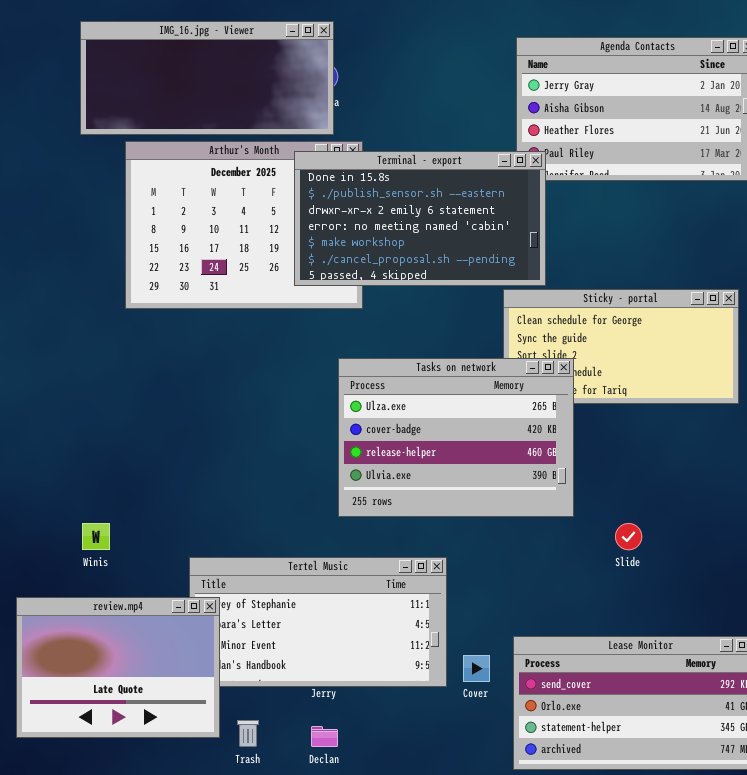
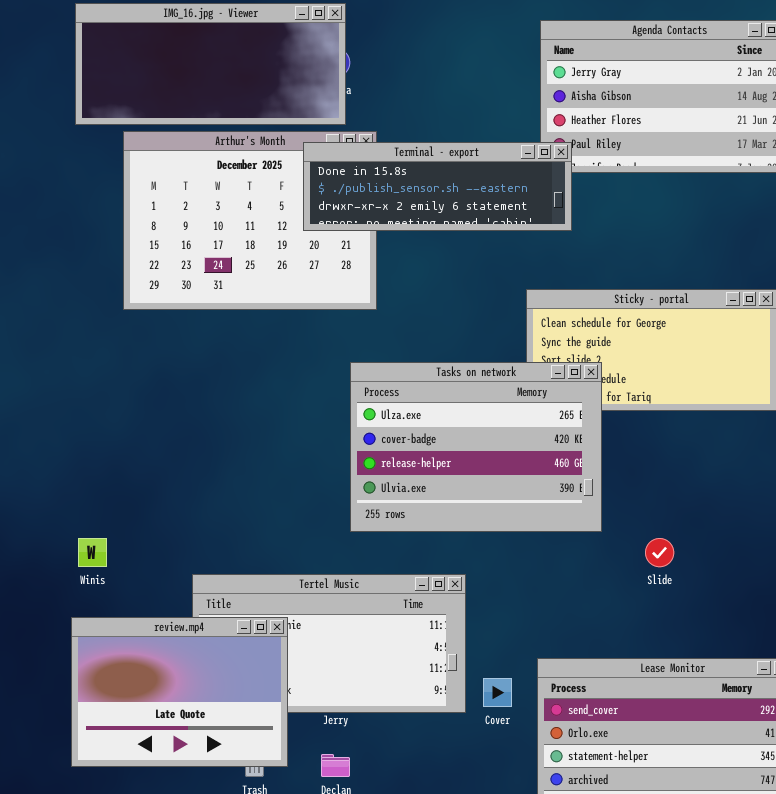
Terminal - export: [294,151,546,286] -> [303,142,572,231], resized
review.mp4: [16,597,220,738] -> [71,617,288,767], moved

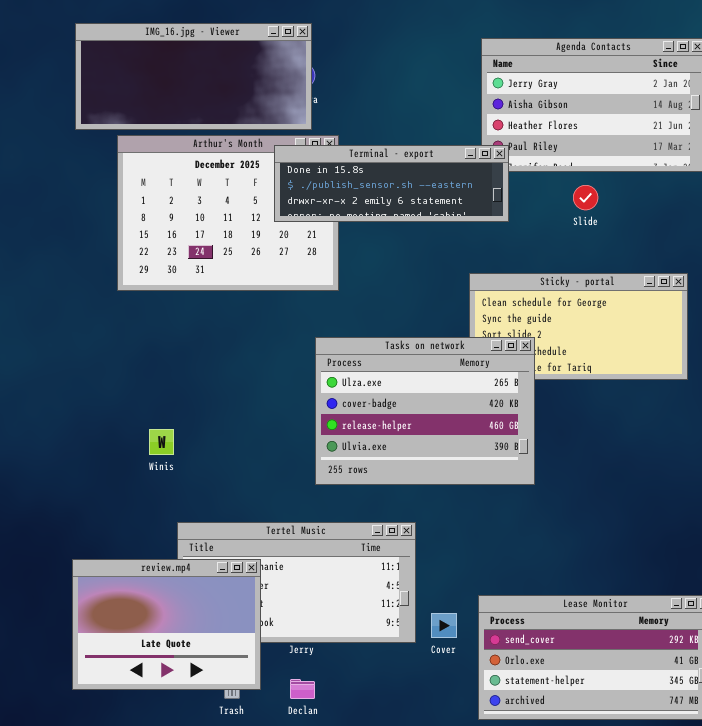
Winis: [78,538,107,567] -> [149,429,174,455], moved
Slide: [645,538,674,567] -> [573,185,598,210], moved

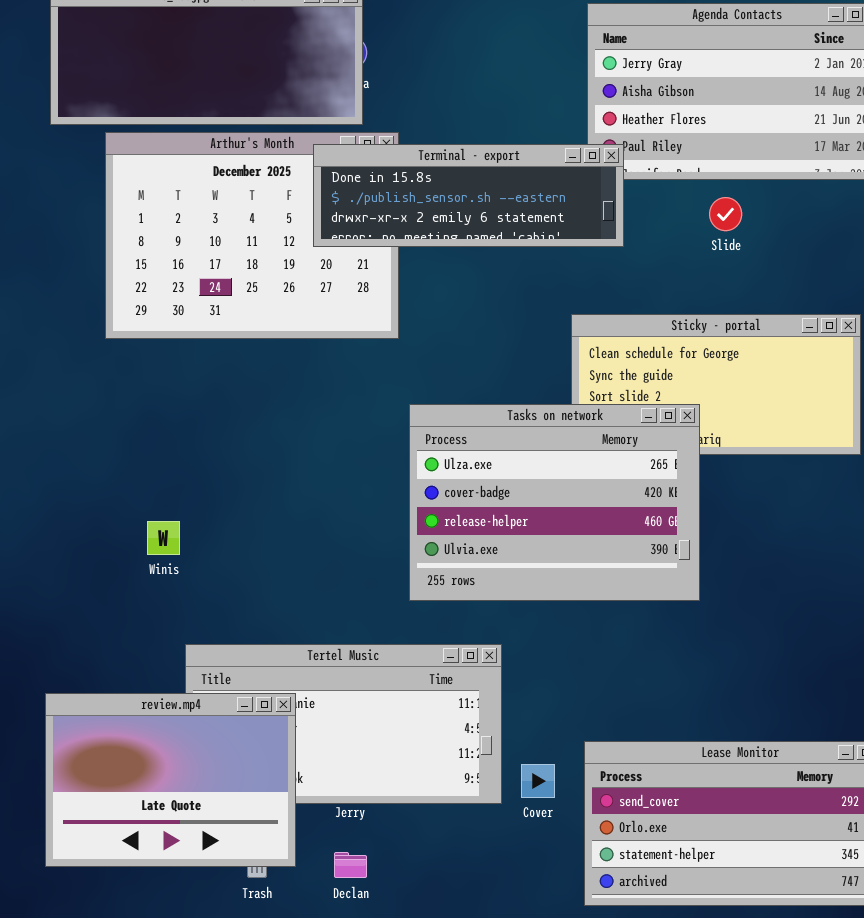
Tasks on network: [315,337,535,485] -> [409,404,700,601], moved

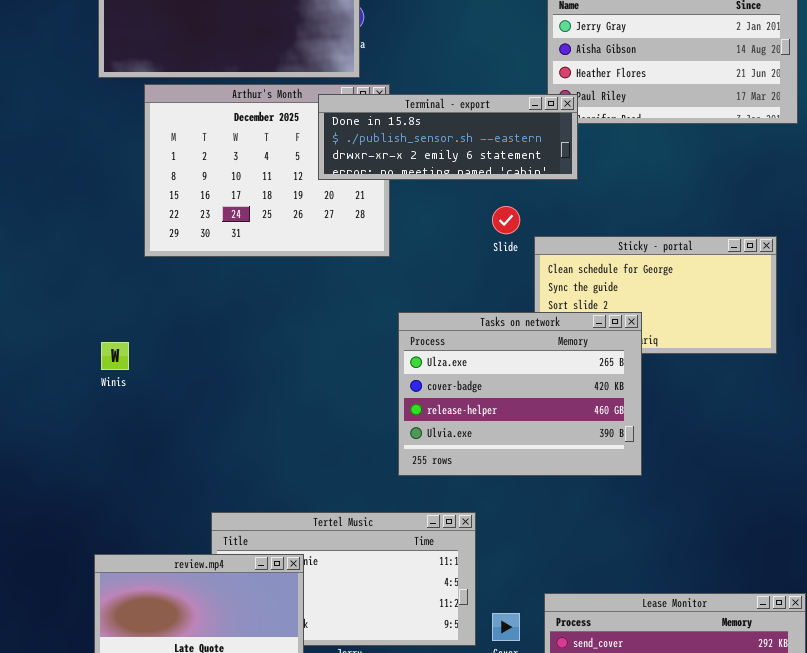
Slide: [709,197,742,231] -> [492,206,520,234], moved
Winis: [147,521,180,555] -> [101,342,129,370], moved

